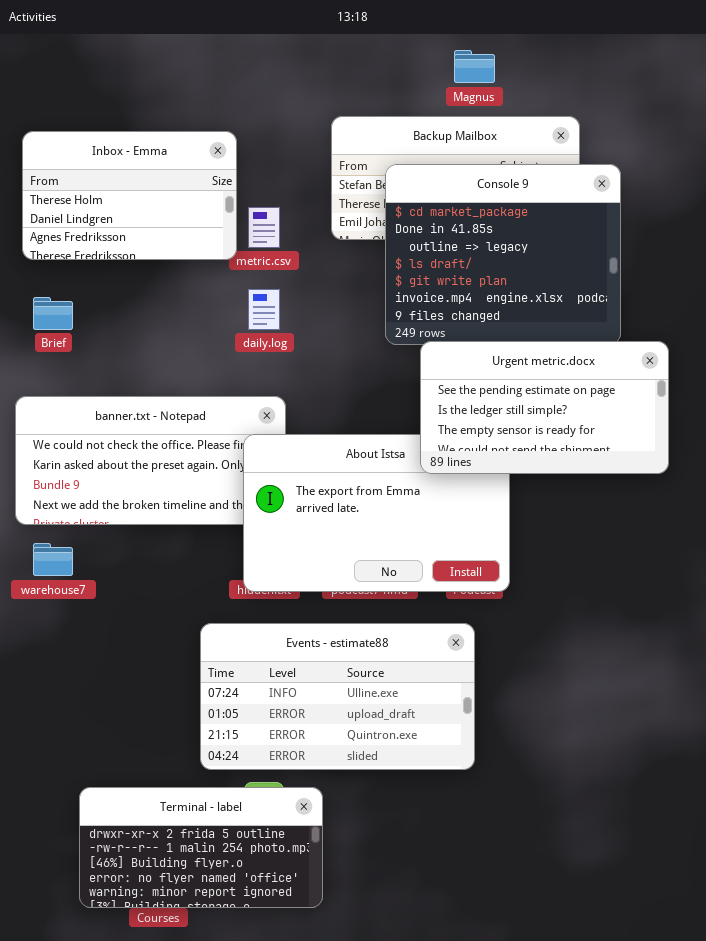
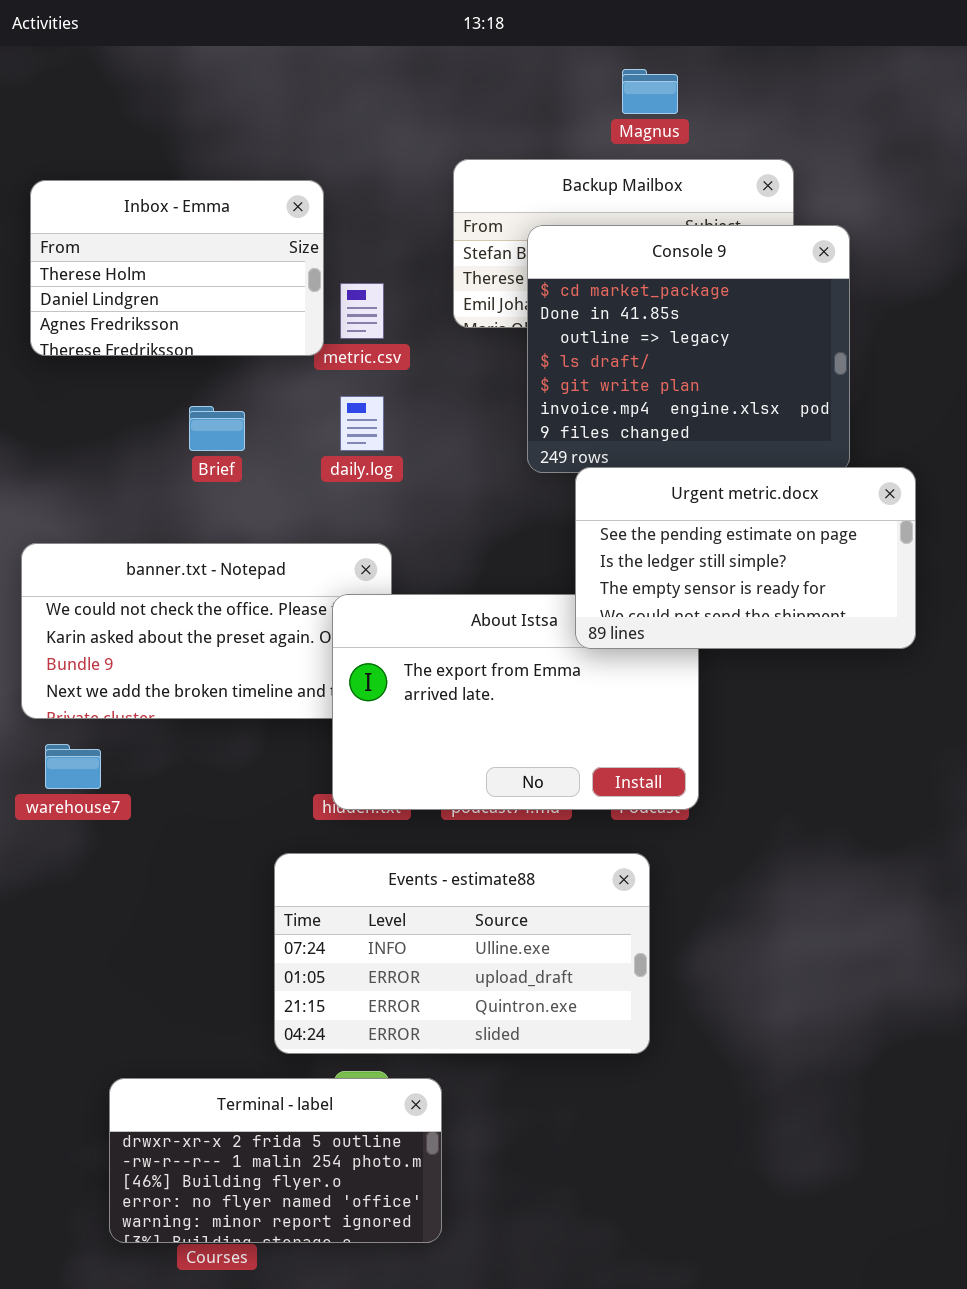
Brief: [33,297,73,330] -> [189,406,245,451], moved

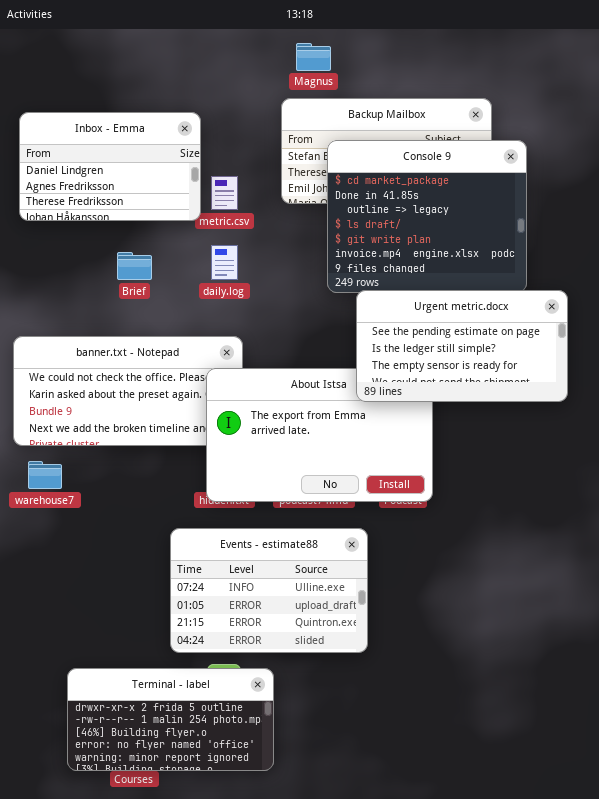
Magnus: [622,69,678,114] -> [296,43,331,71], moved
Inbox - Emma: [30,180,324,356] -> [19,112,201,221], scrolled down 1 row
Events - estimate88: [274,853,650,1054] -> [170,528,368,653], resized

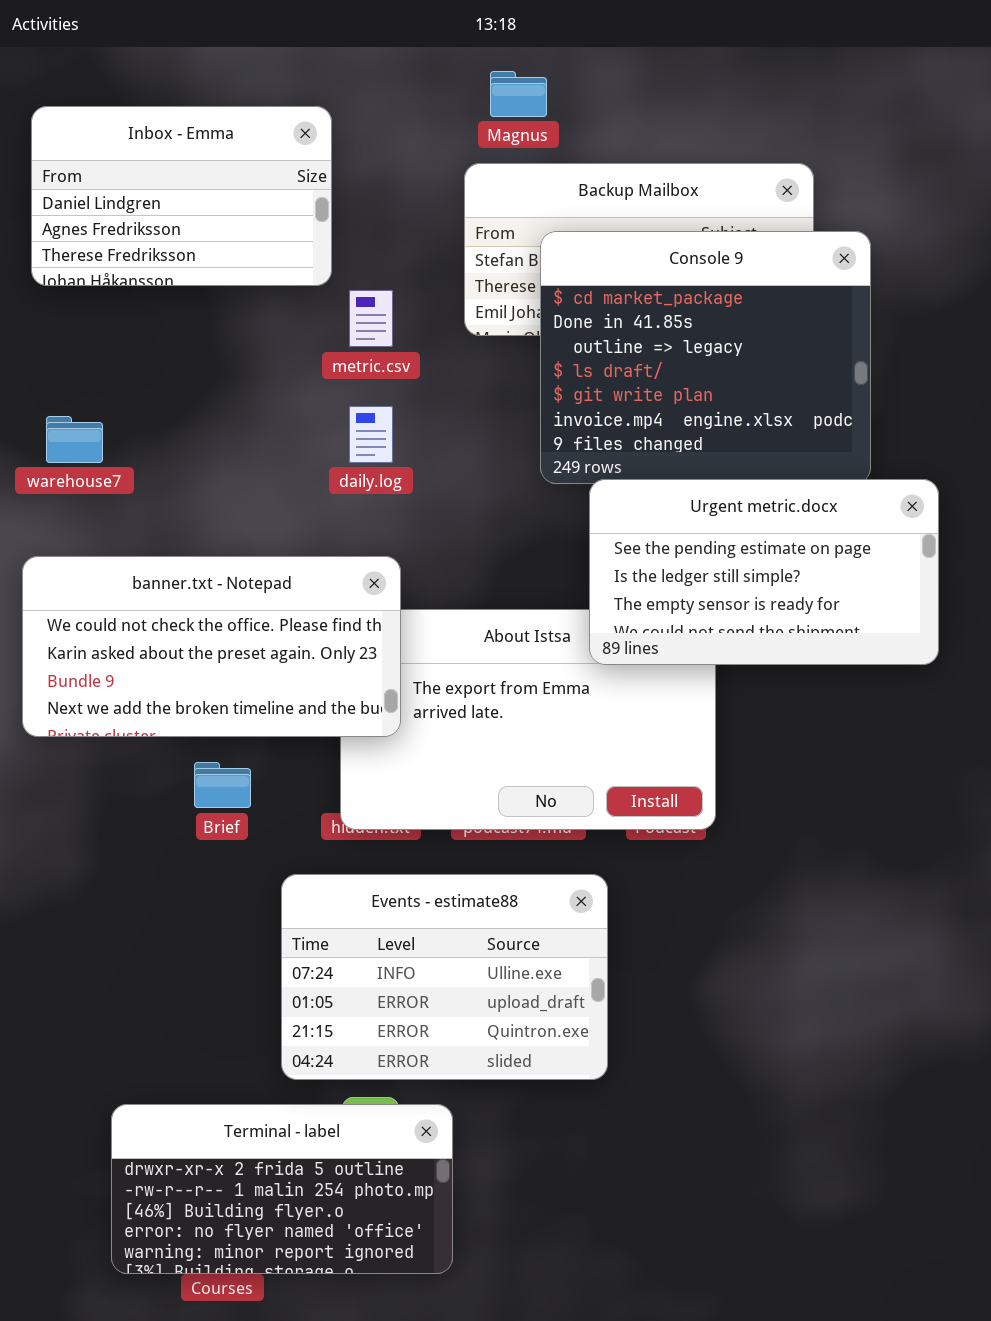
Inbox - Emma: [19,112,201,221] -> [31,106,332,286], moved
Brief: [117,252,152,280] -> [194,762,251,808], moved
banner.txt - Notepad: [13,336,243,446] -> [22,556,401,737], raised
warehouse7: [28,461,62,489] -> [46,416,103,463], moved

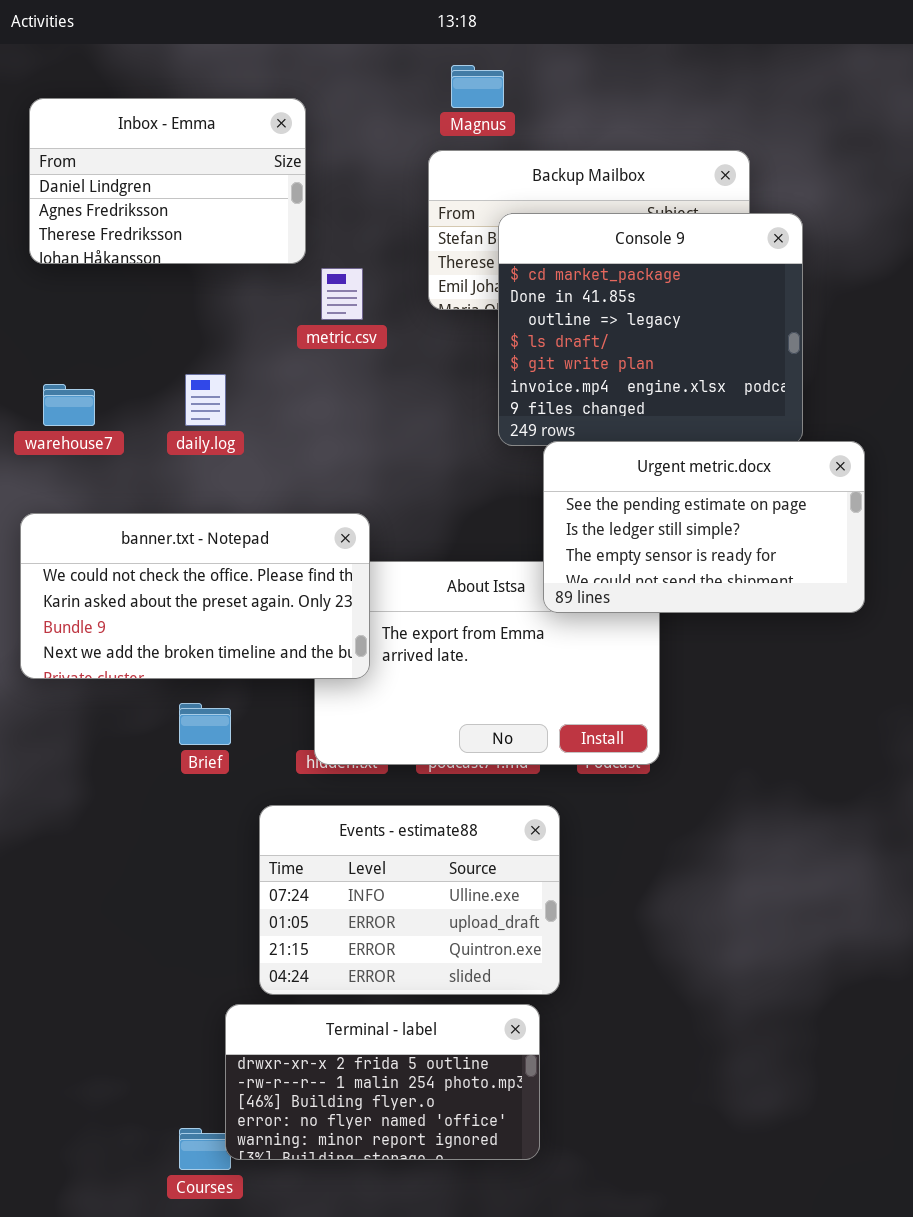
daily.log: [349,406,393,463] -> [185,374,226,426], moved
Terminal - label: [111,1104,453,1274] -> [225,1004,540,1160], moved

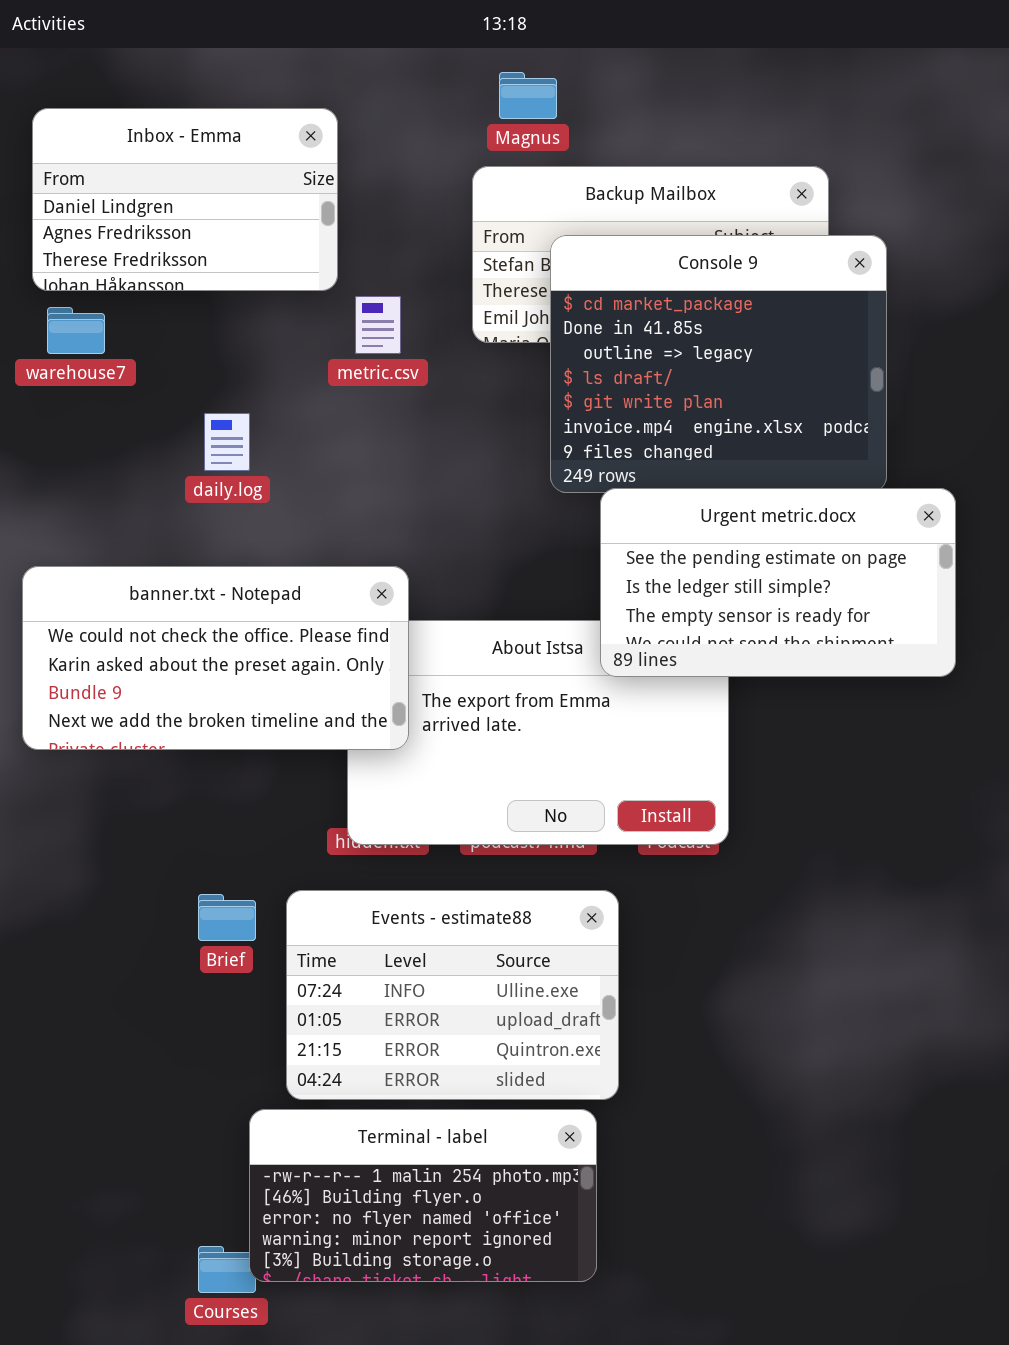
warehouse7: [43,384,95,426] -> [47,307,105,354], moved
Brief: [179,703,231,745] -> [198,894,256,941], moved
Terminal - label: [225,1004,540,1160] -> [249,1109,597,1282], scrolled down 1 row

